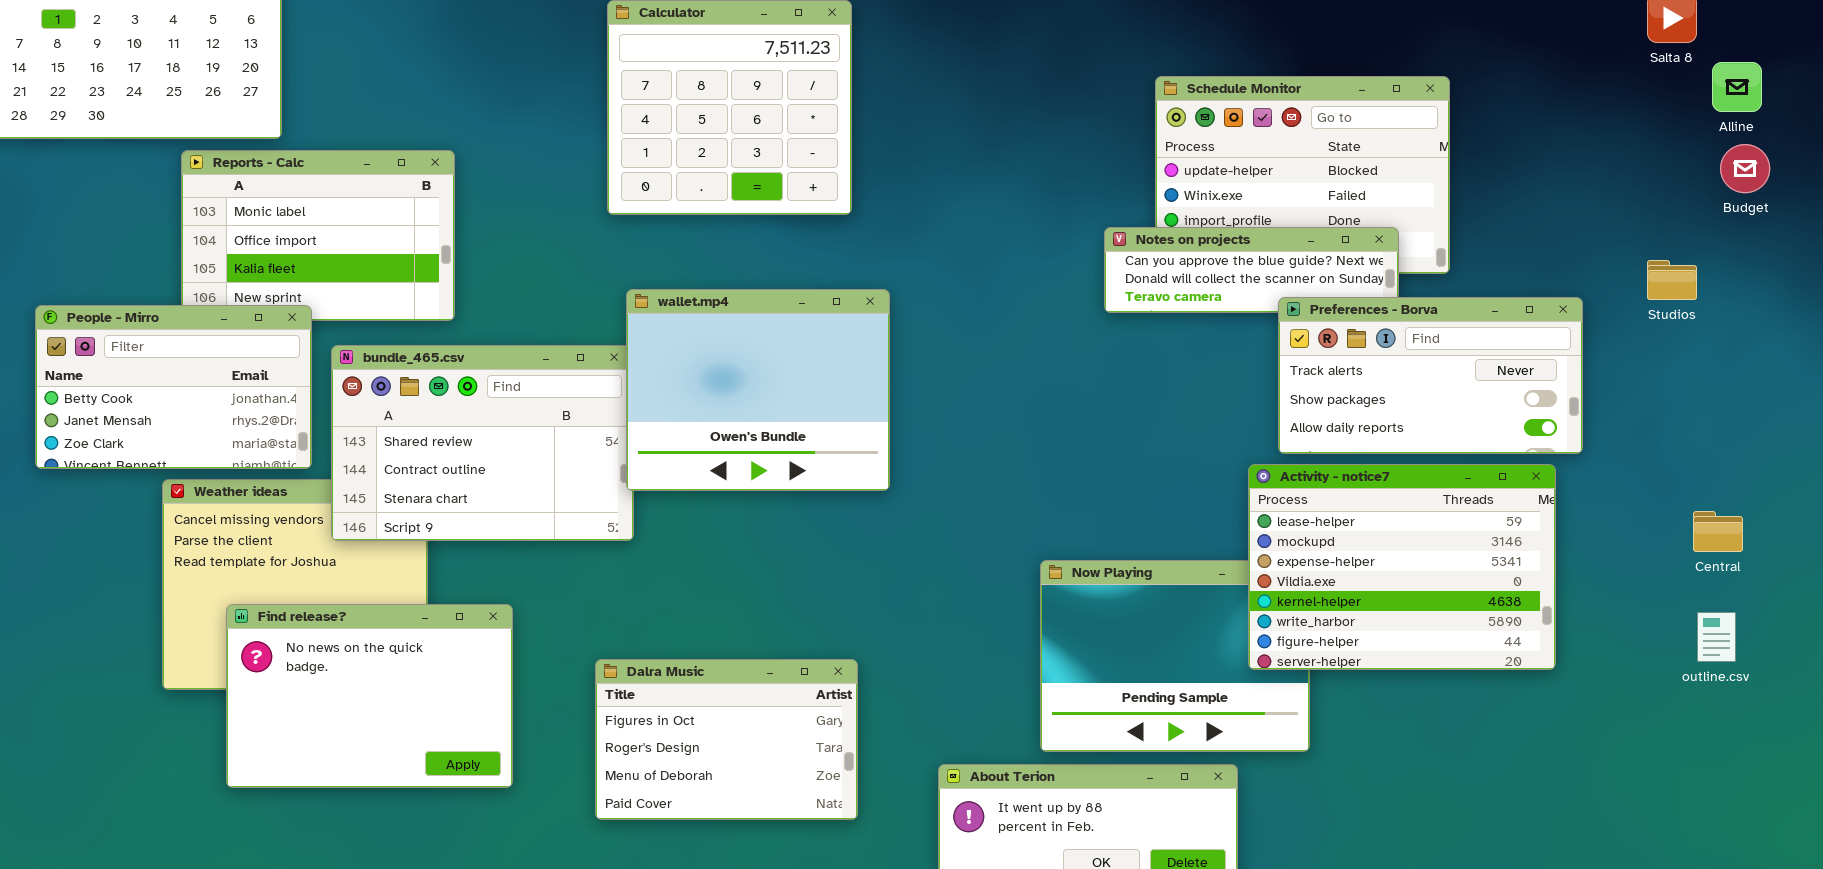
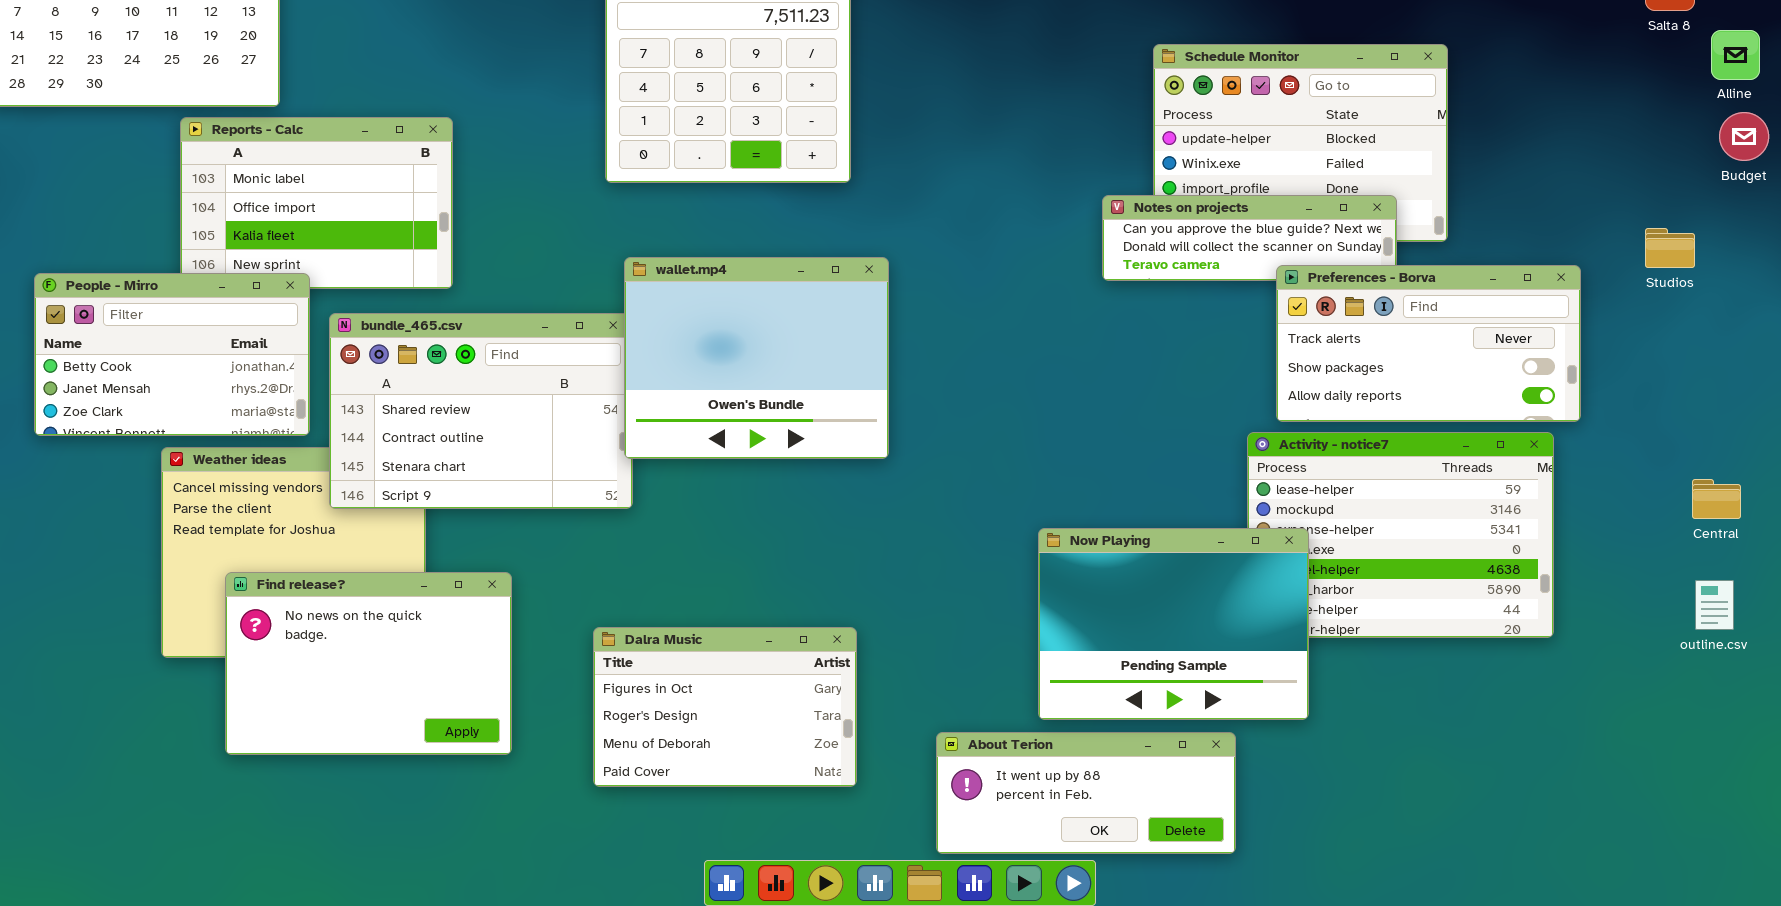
Now Playing: [1040,560,1310,752] -> [1038,528,1309,720], raised

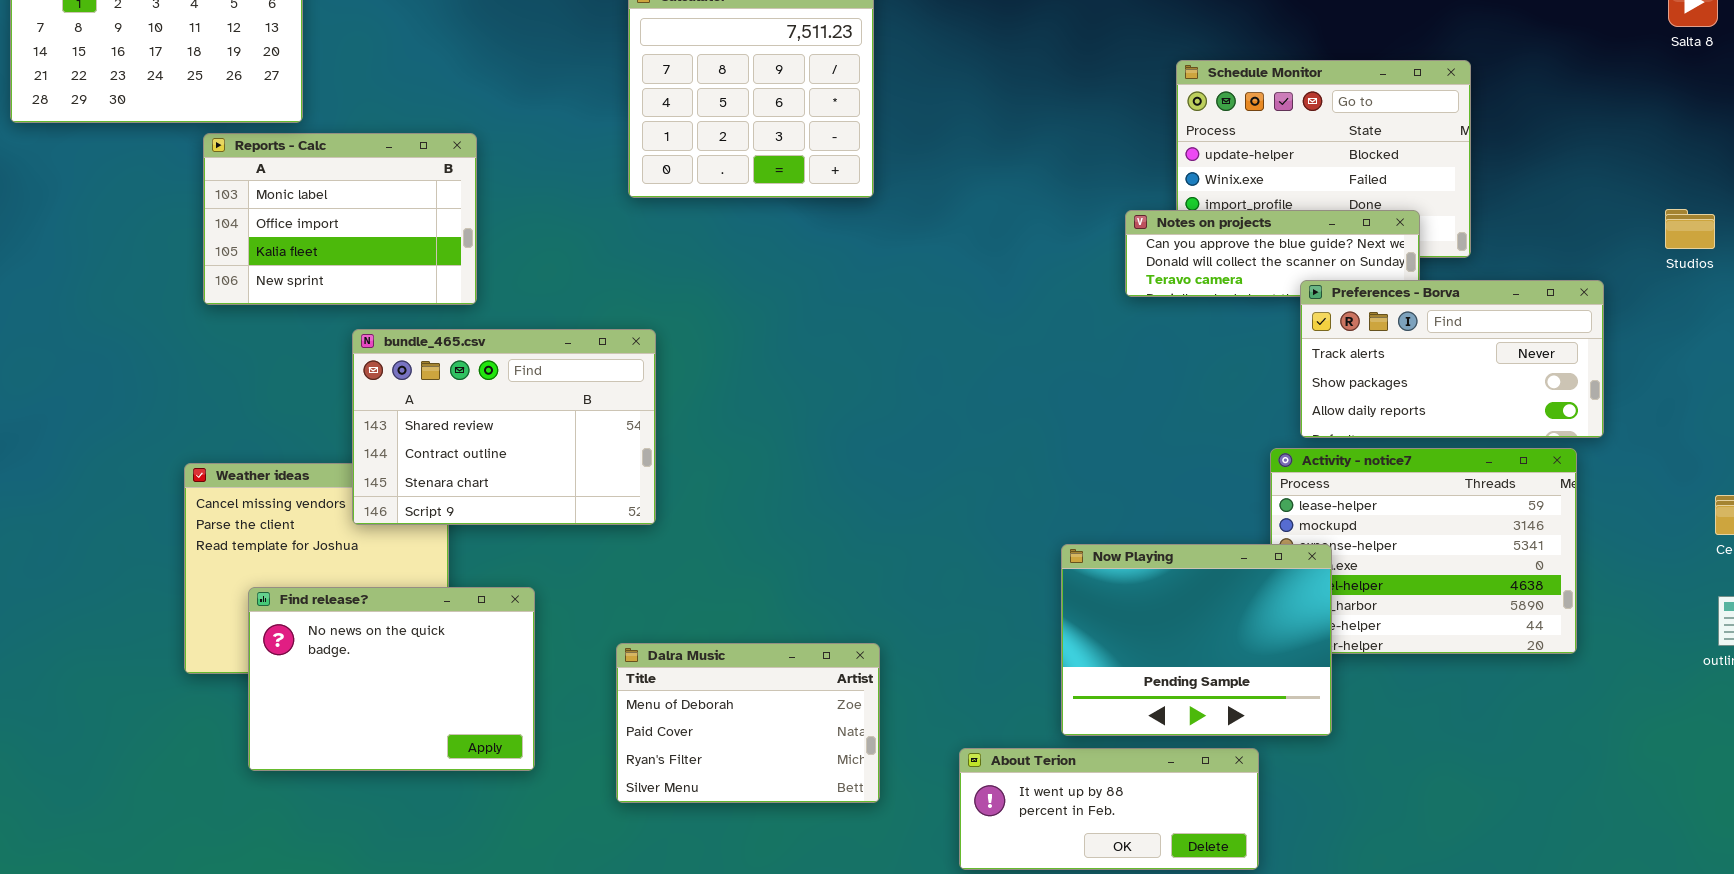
Studios: [1645,228,1695,268] -> [1665,209,1715,249], moved
wallet.mp4: [624,257,889,459] -> none, closed
People - Mirro: [34,273,310,436] -> none, closed
Dalra Music: [593,627,857,787] -> [616,643,880,803], scrolled down 2 rows

